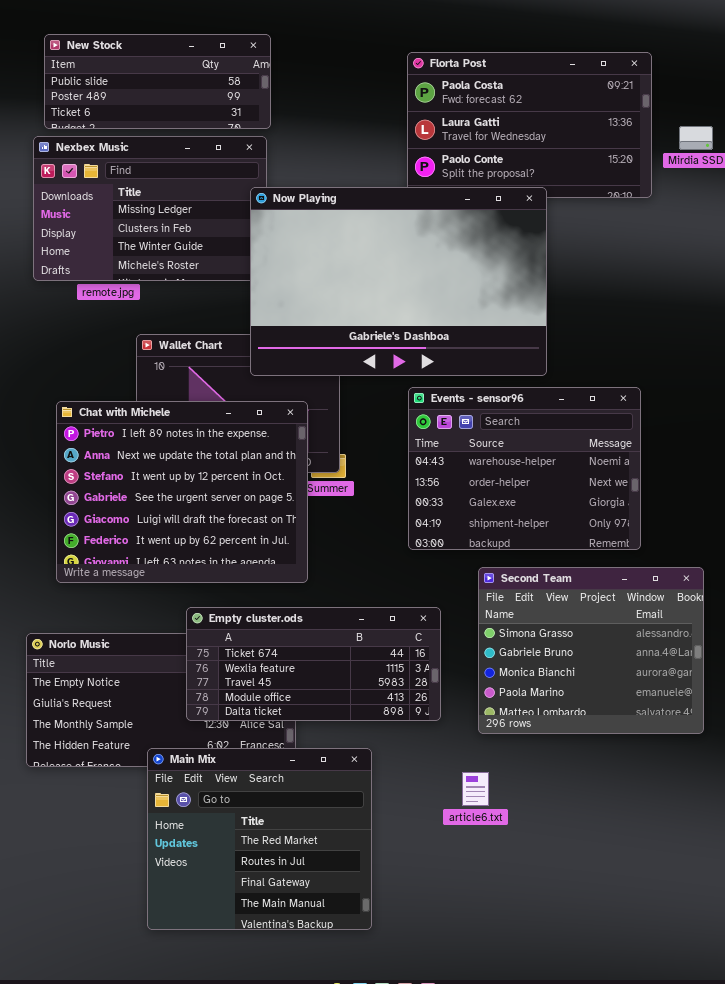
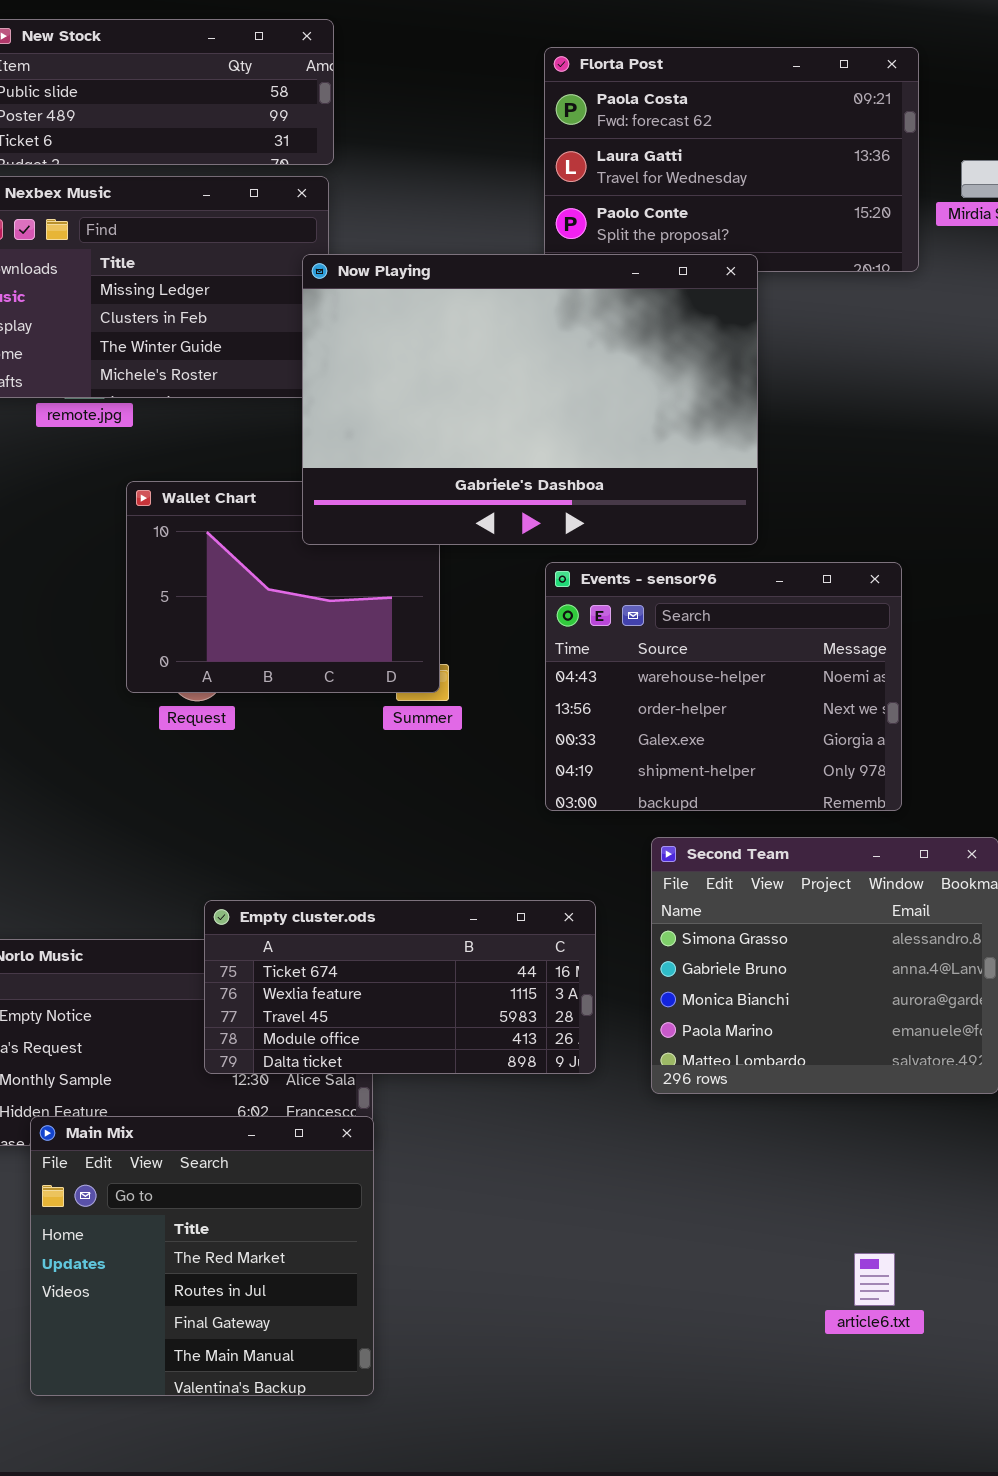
Chat with Michele: [56,401,308,583] -> none, closed
Main Mix: [147,748,372,930] -> [30,1116,374,1396], moved
article6.txt: [462,772,489,806] -> [854,1253,895,1306], moved

